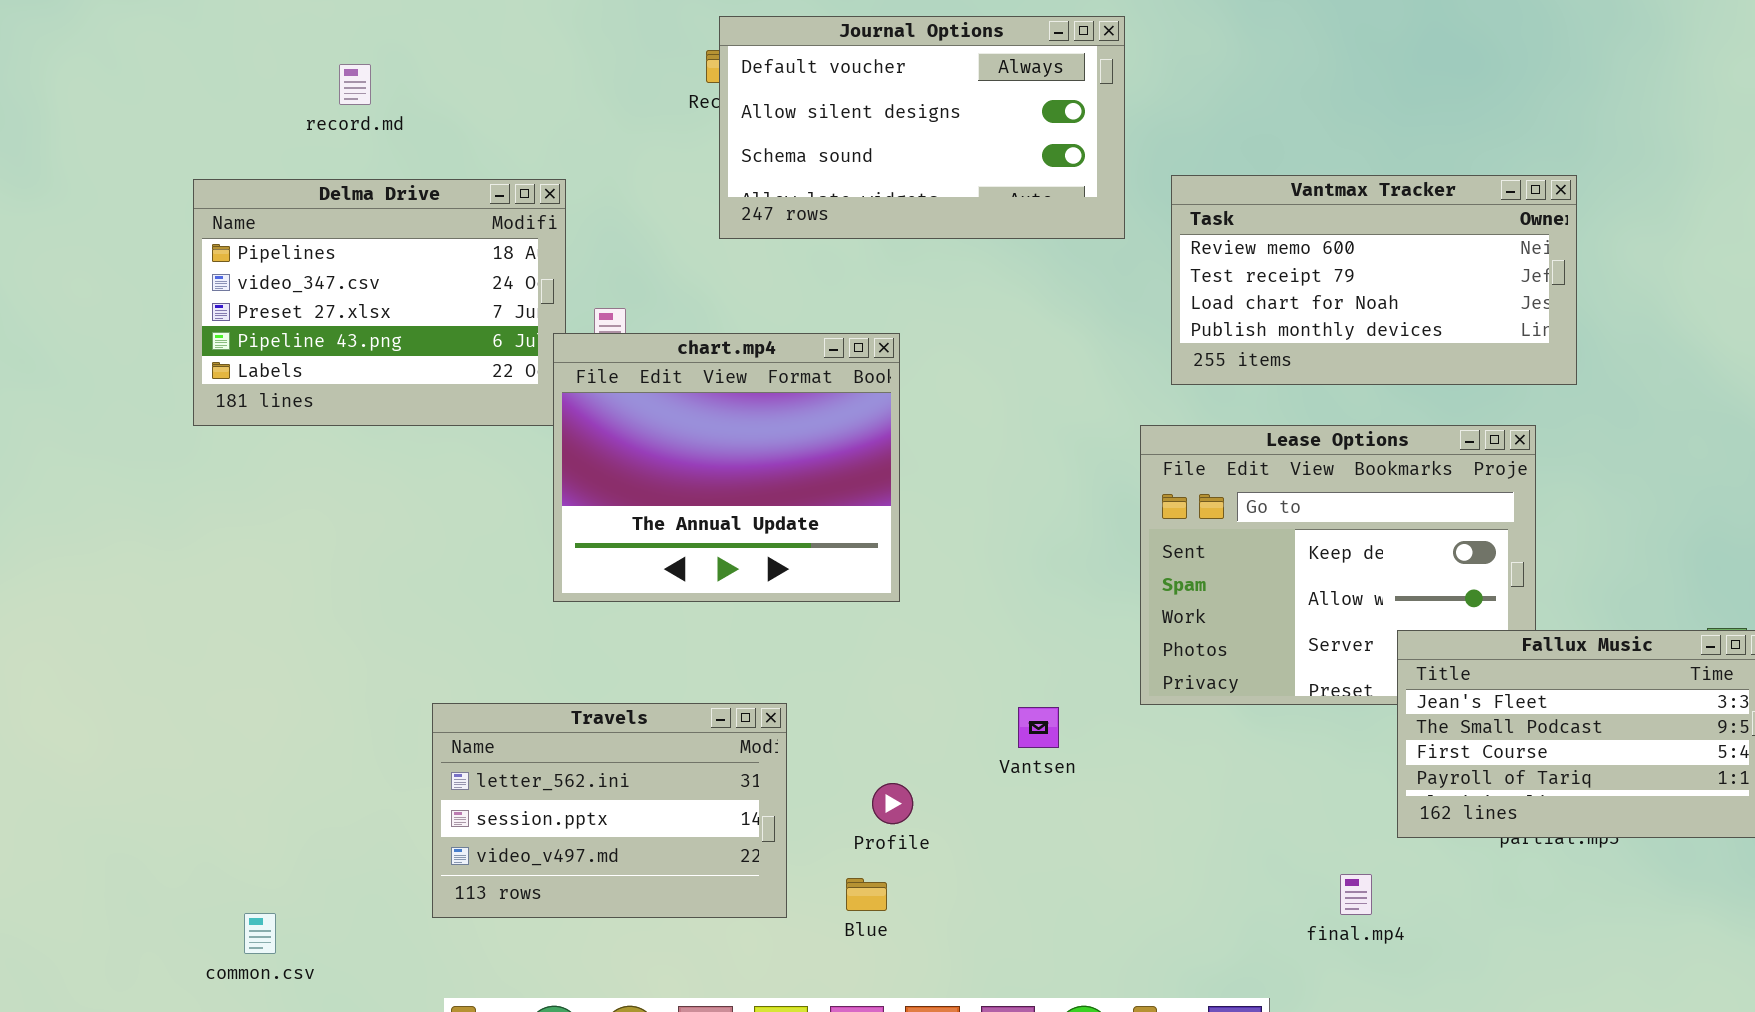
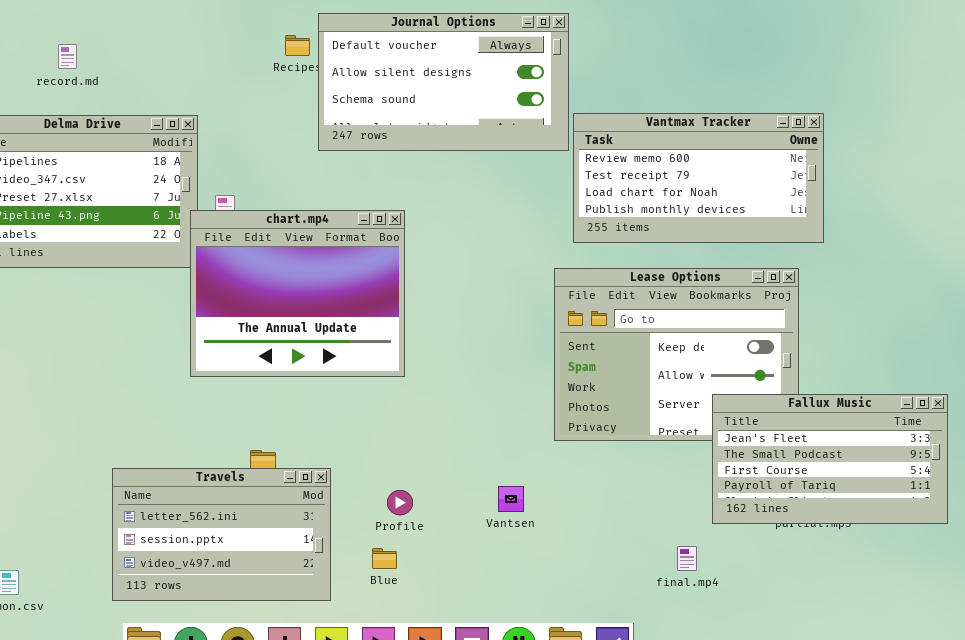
Journal Options: [719,16,1125,239] -> [318,13,569,151], moved
Travels: [432,703,787,918] -> [112,468,331,601], moved
Vantsen: [1018,707,1059,748] -> [498,486,524,512], moved

